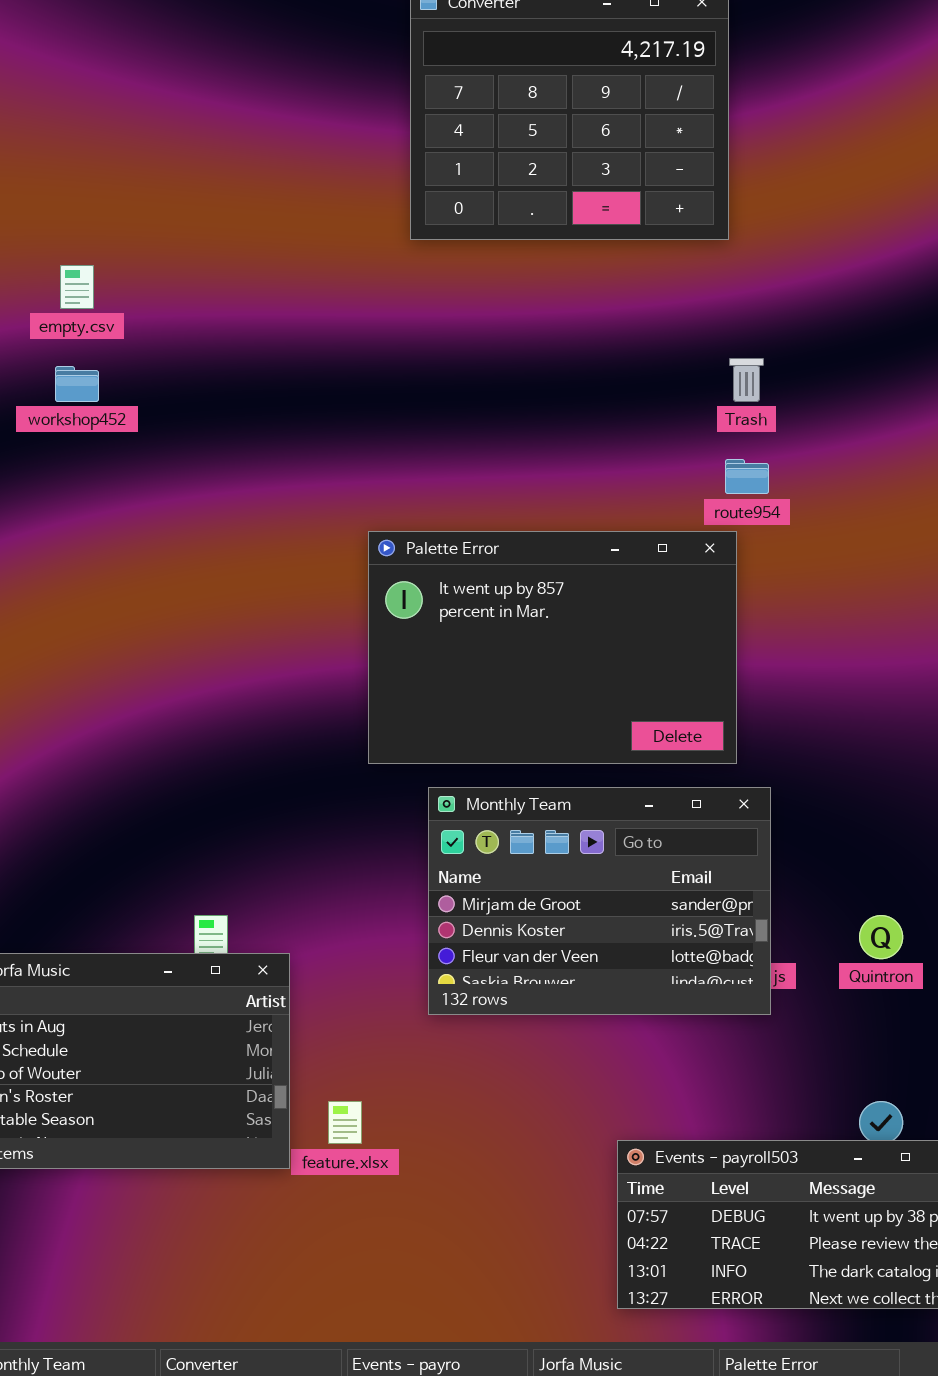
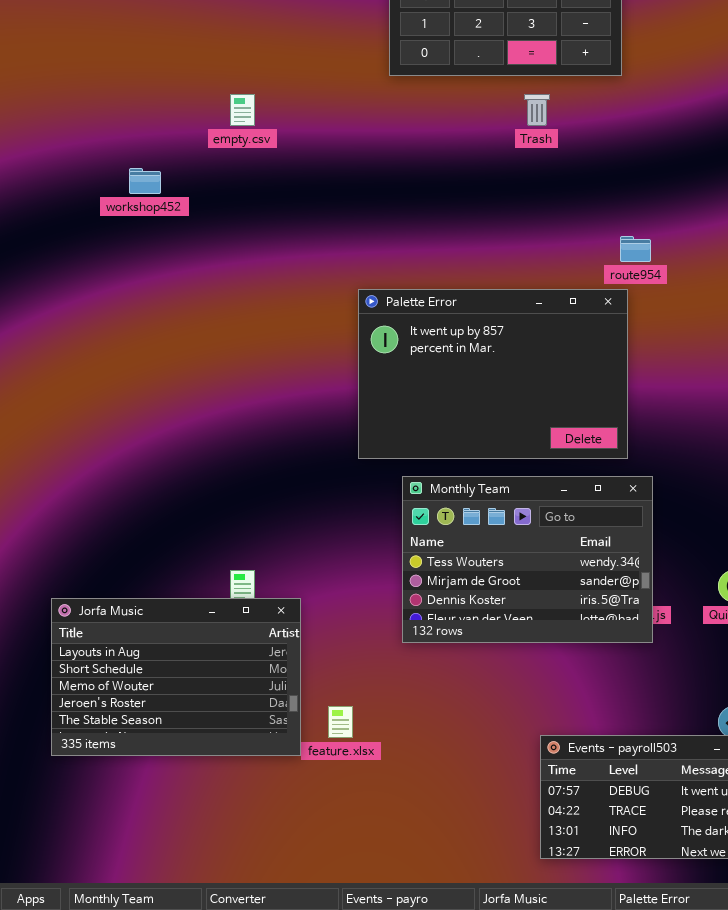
empty.csv: [60,265,94,309] -> [230,94,255,126], moved
Trash: [729,358,764,402] -> [524,94,550,126], moved
Monthly Team: [428,787,771,1015] -> [402,476,653,643], scrolled up 1 row

